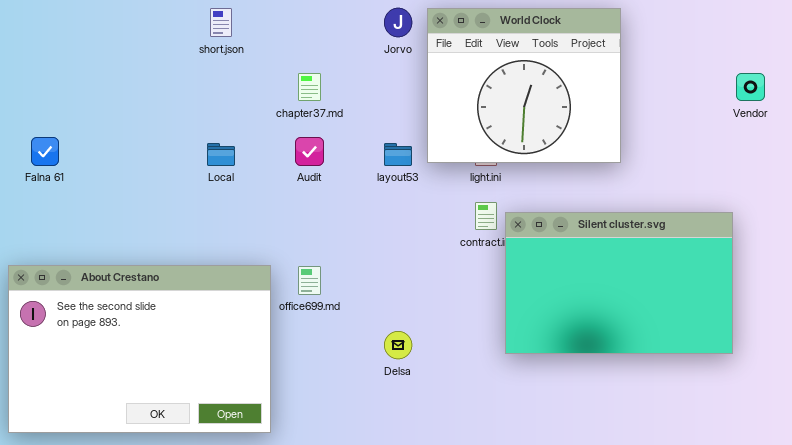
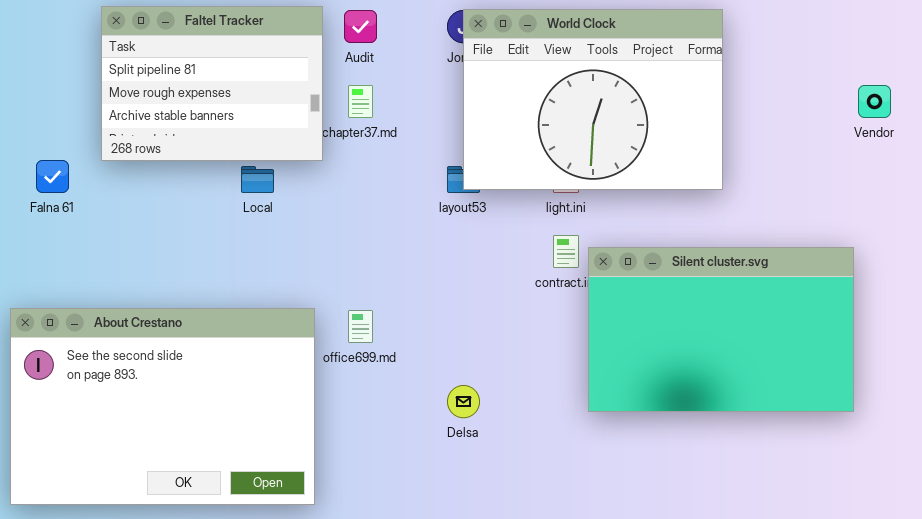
Faltel Tracker: none -> [101,6,323,161], opened
World Clock: [427,8,621,163] -> [463,9,723,190], resized
Audit: [295,137,324,166] -> [344,10,377,43], moved

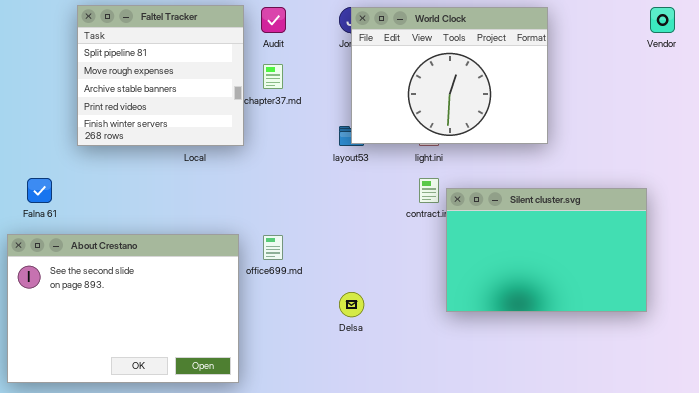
Faltel Tracker: [101,6,323,161] -> [77,5,244,146], resized
Vendor: [858,85,891,118] -> [650,7,675,33], moved
Falna 61: [36,160,69,193] -> [27,178,52,203], moved

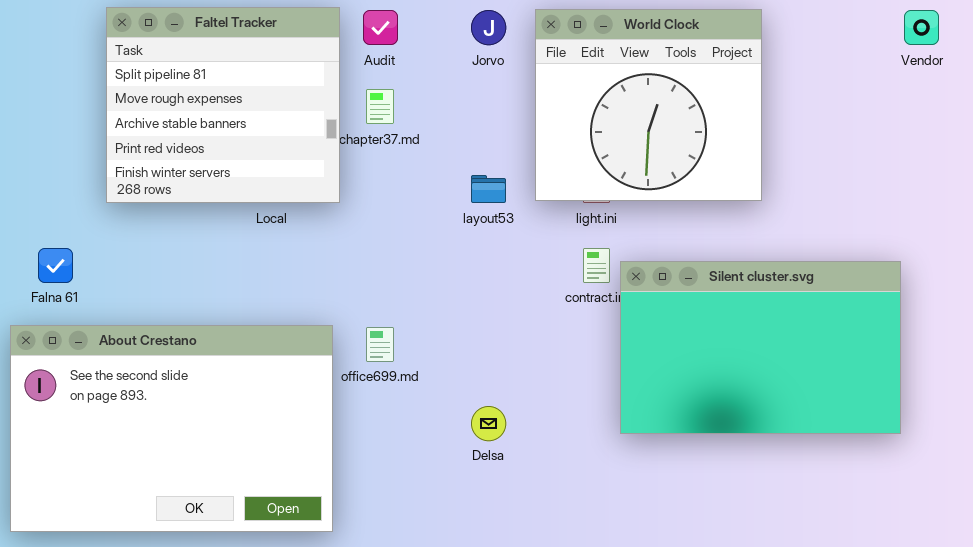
World Clock: [351,7,548,144] -> [535,9,762,201], resized

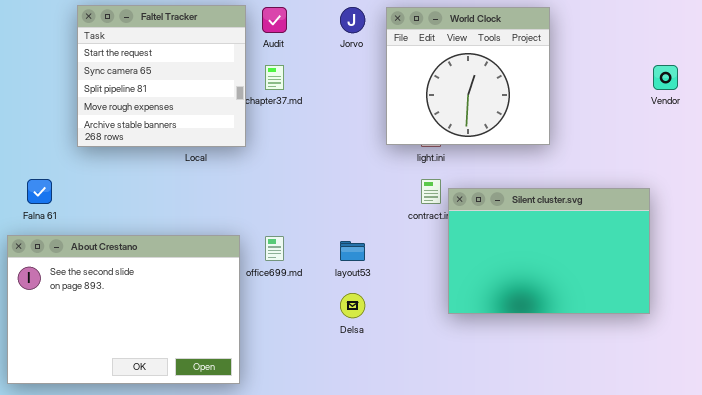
Faltel Tracker: [106,7,340,203] -> [77,5,246,147], scrolled up 2 rows
Vendor: [904,10,939,45] -> [653,65,678,90], moved
layout53: [471,175,506,203] -> [340,241,365,261], moved

